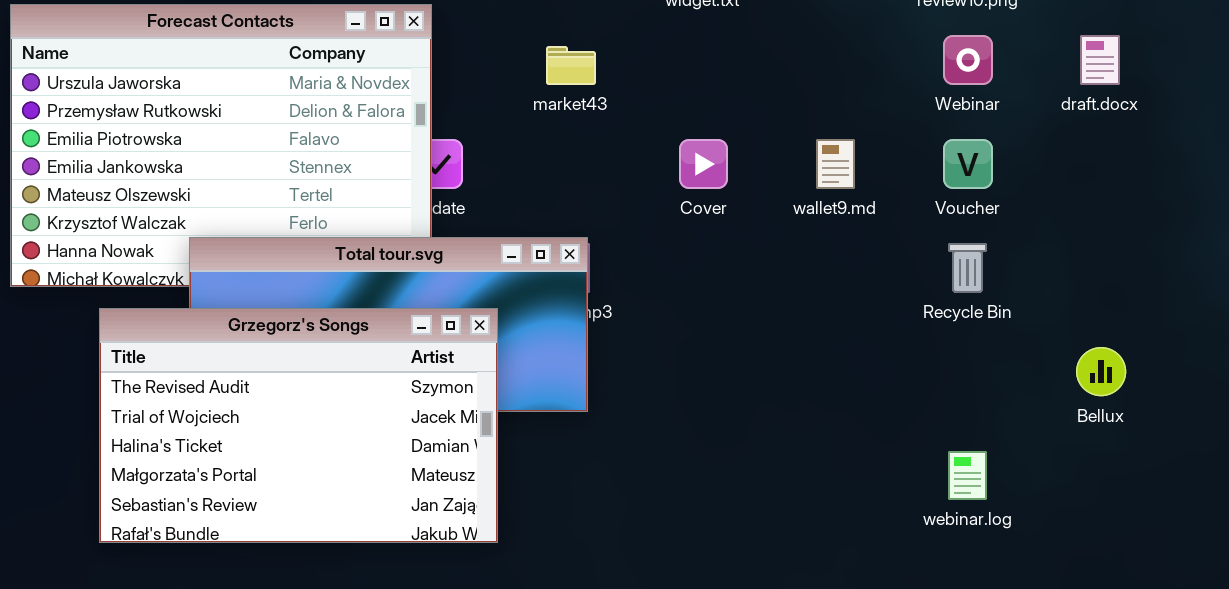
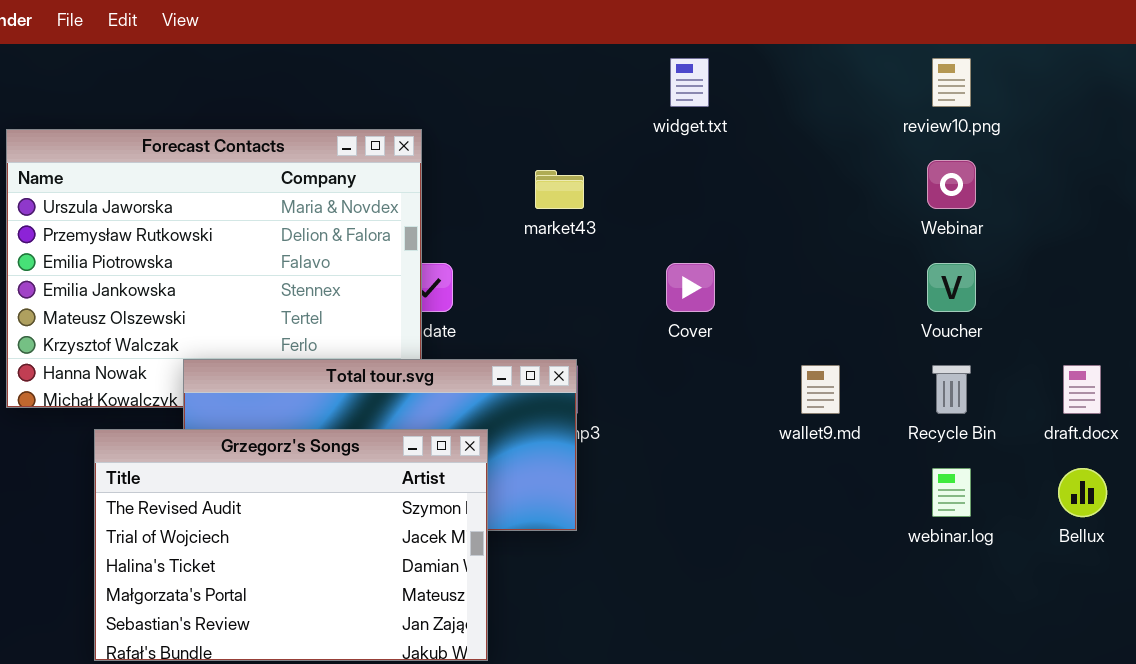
draft.docx: [1080,35,1120,85] -> [1063,365,1101,414], moved
wallet9.md: [816,139,855,189] -> [801,365,840,414], moved
webinar.log: [948,451,987,500] -> [932,468,971,517], moved

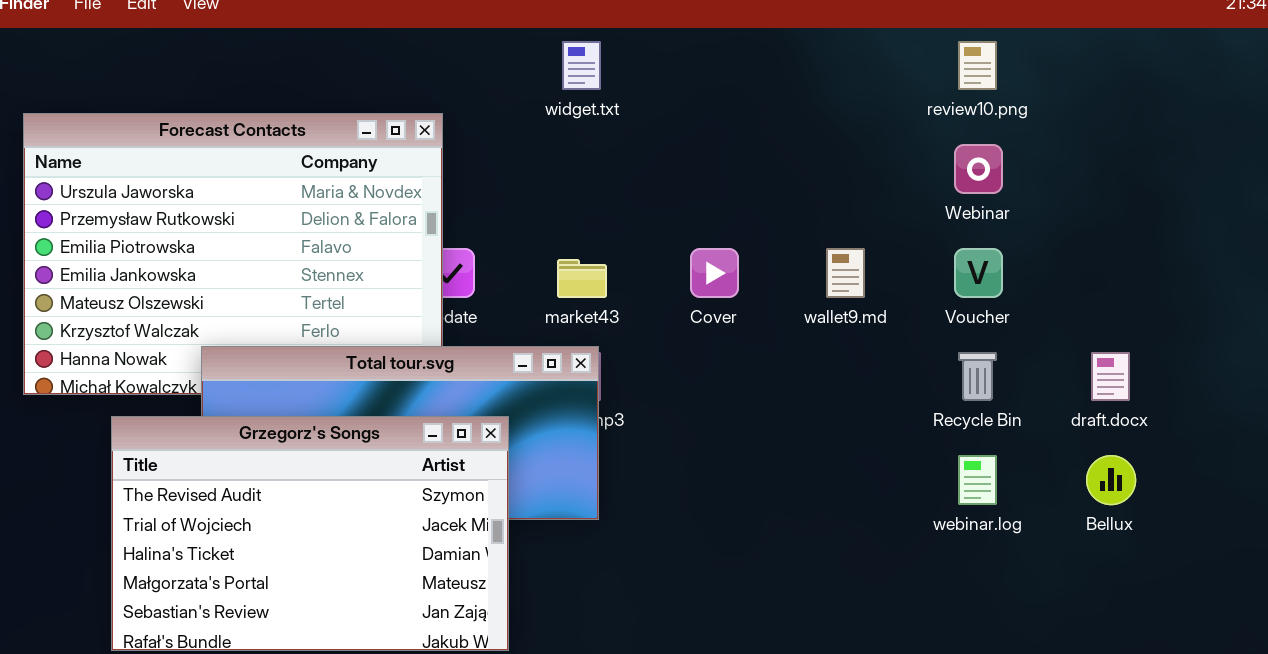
widget.txt: [670,58,709,107] -> [562,41,601,90], moved
market43: [535,170,584,209] -> [557,259,607,298], moved
wallet9.md: [801,365,840,414] -> [826,248,865,298], moved

